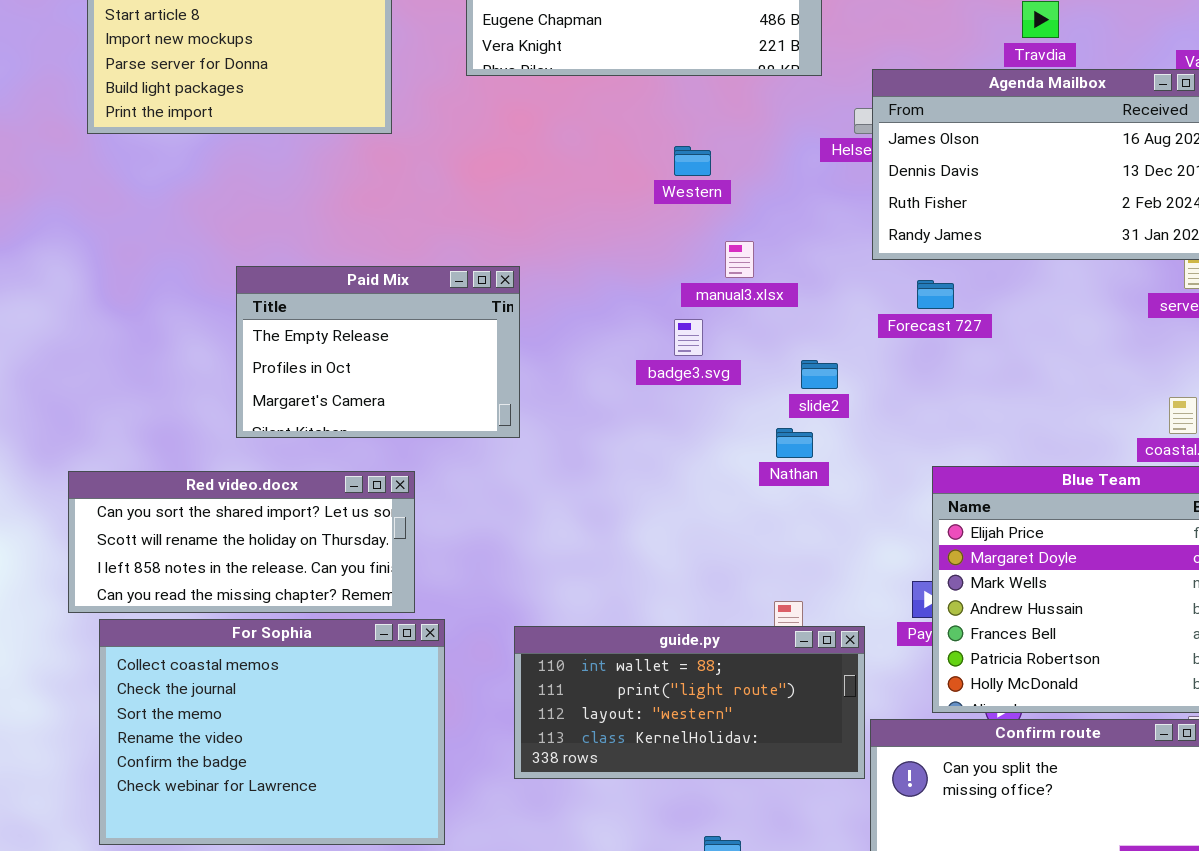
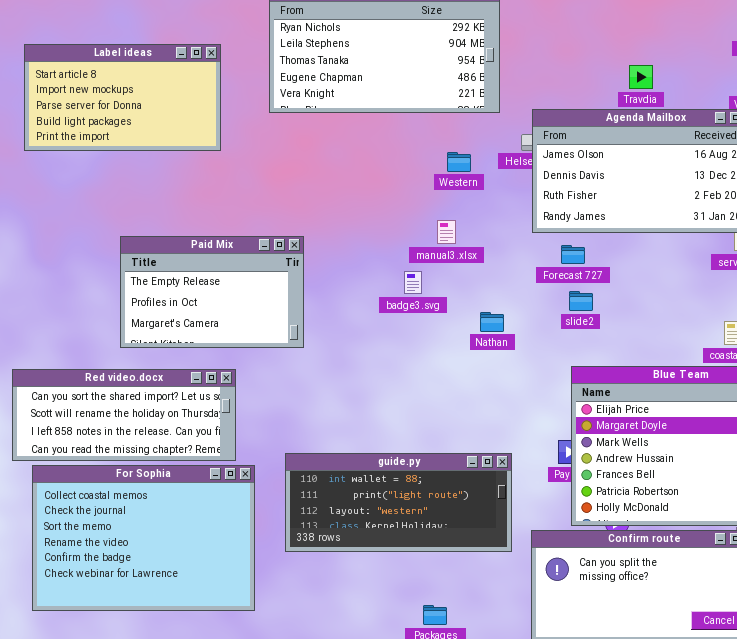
Western: [674,146,711,176] -> [447,152,471,172], moved
slide2: [801,360,838,389] -> [569,291,593,311], moved
Nathan: [776,428,813,458] -> [480,312,504,332], moved
guide.py: [514,626,865,779] -> [285,453,512,552], moved

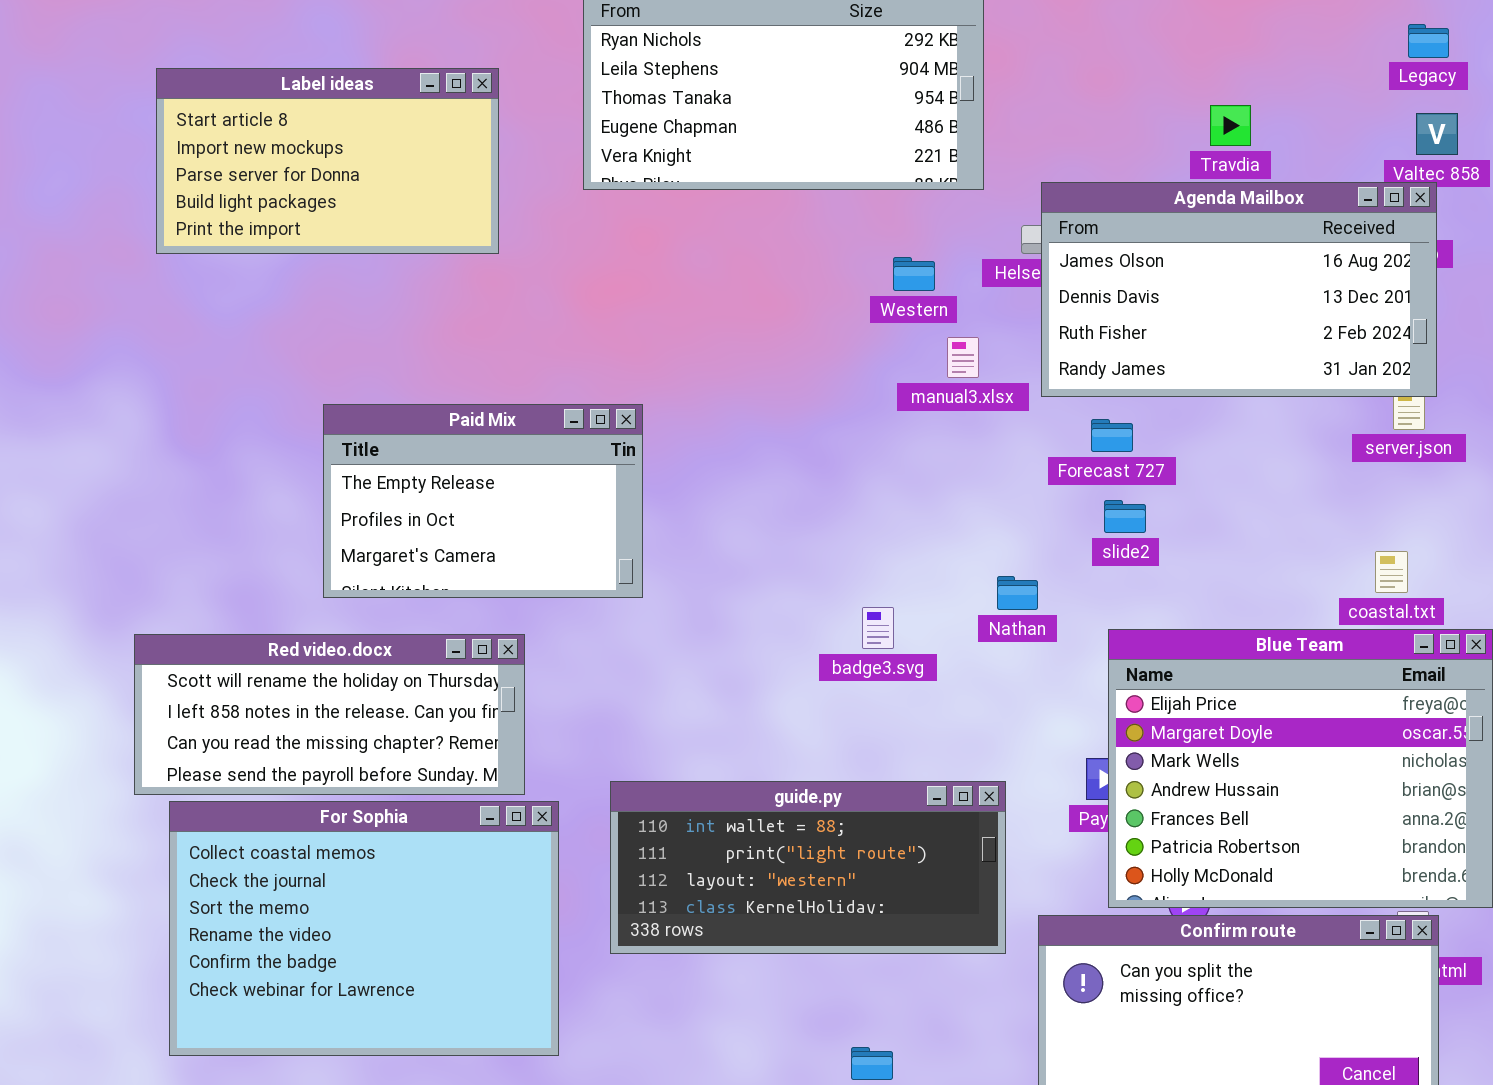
manual3.xlsx: [437,220,456,244] -> [947,337,979,378], moved
badge3.svg: [404,271,422,294] -> [862,607,894,649], moved
Nathan: [480,312,504,332] -> [997,576,1038,610], moved
Red video.docx: [12,369,236,461] -> [134,634,525,795], scrolled down 1 row

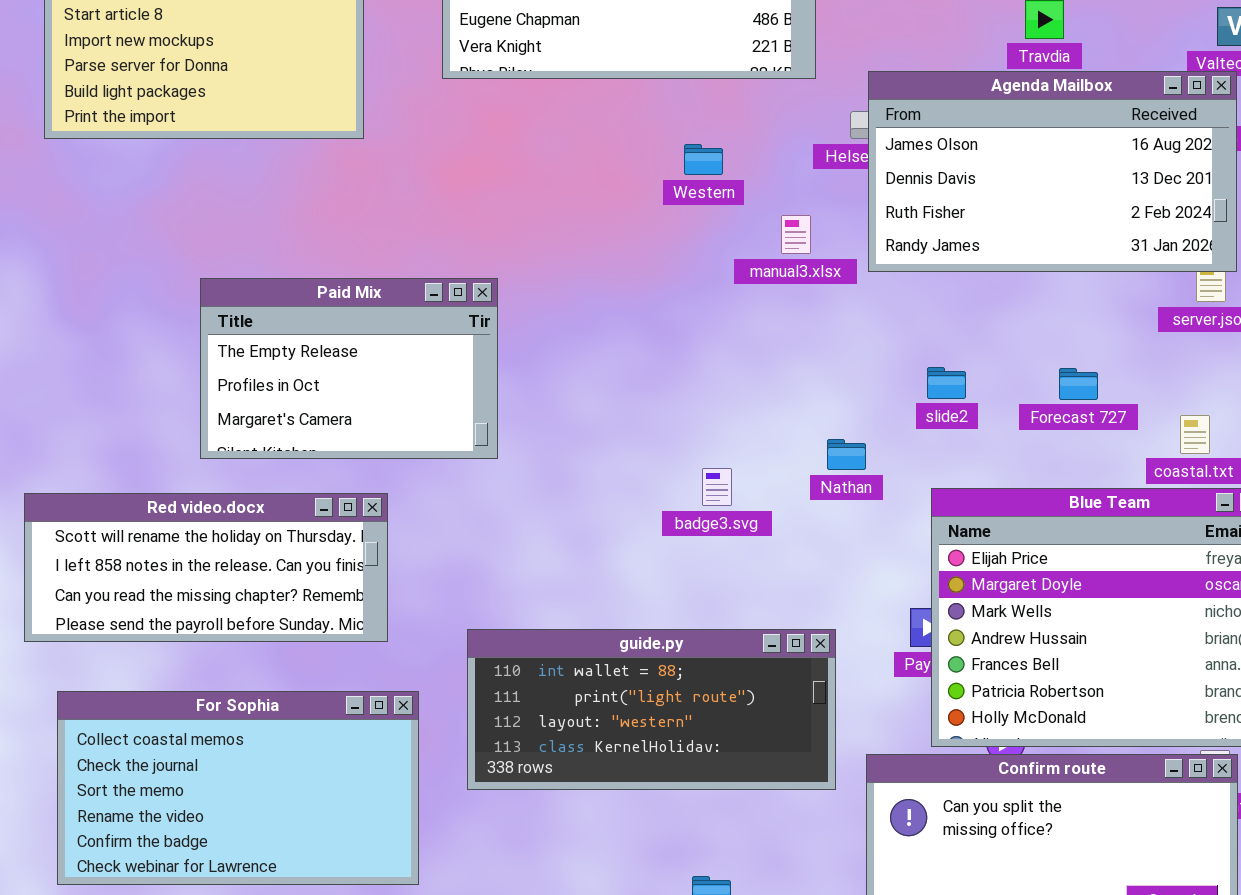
Western: [893,257,935,291] -> [684,144,723,175], moved
Forecast 727: [1091,419,1133,452] -> [1059,368,1098,400], moved
For Sophia: [169,801,559,1056] -> [57,691,419,885], resized

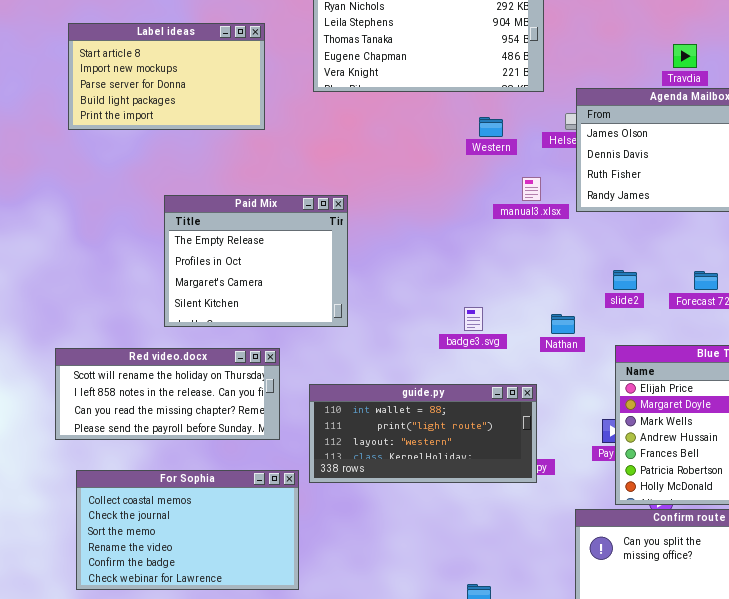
Western: [684,144,723,175] -> [479,117,503,137], moved
Paid Mix: [200,278,498,459] -> [164,195,348,327], resized
badge3.svg: [702,468,732,506] -> [464,307,483,331], moved
guide.py: [467,629,836,790] -> [309,384,537,483], moved

